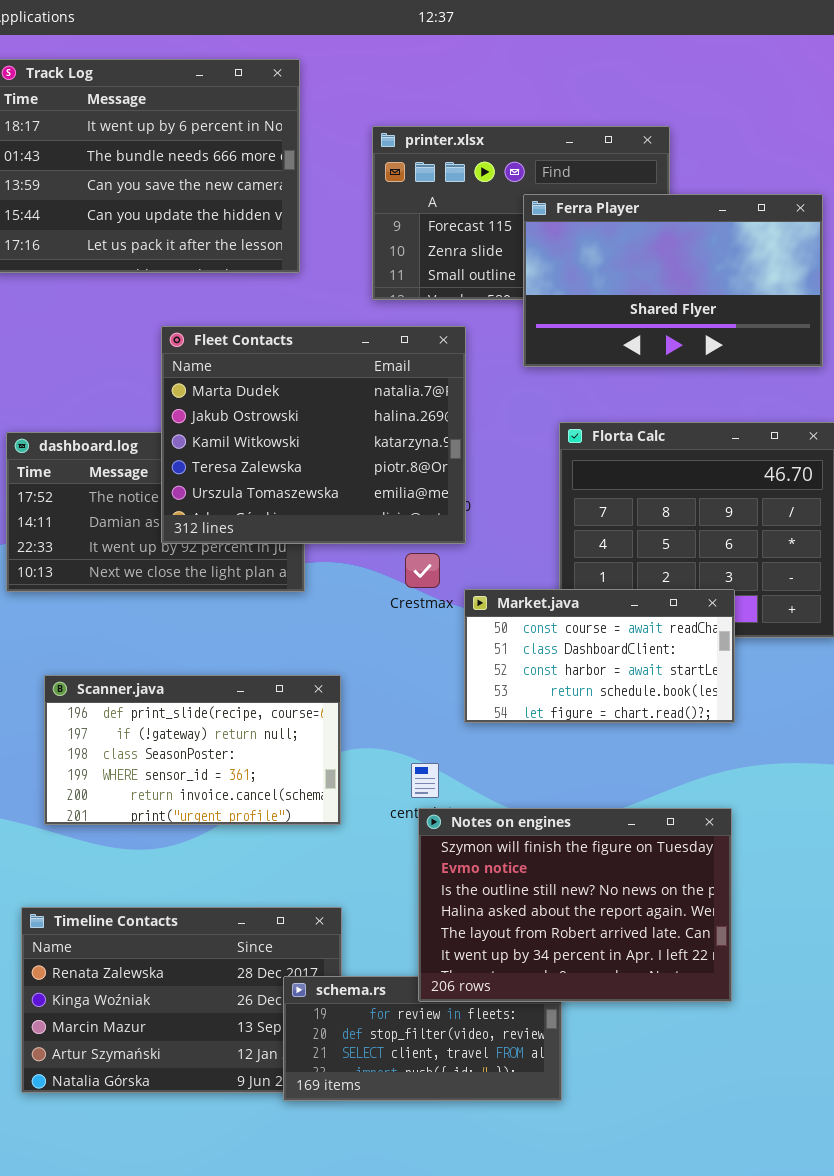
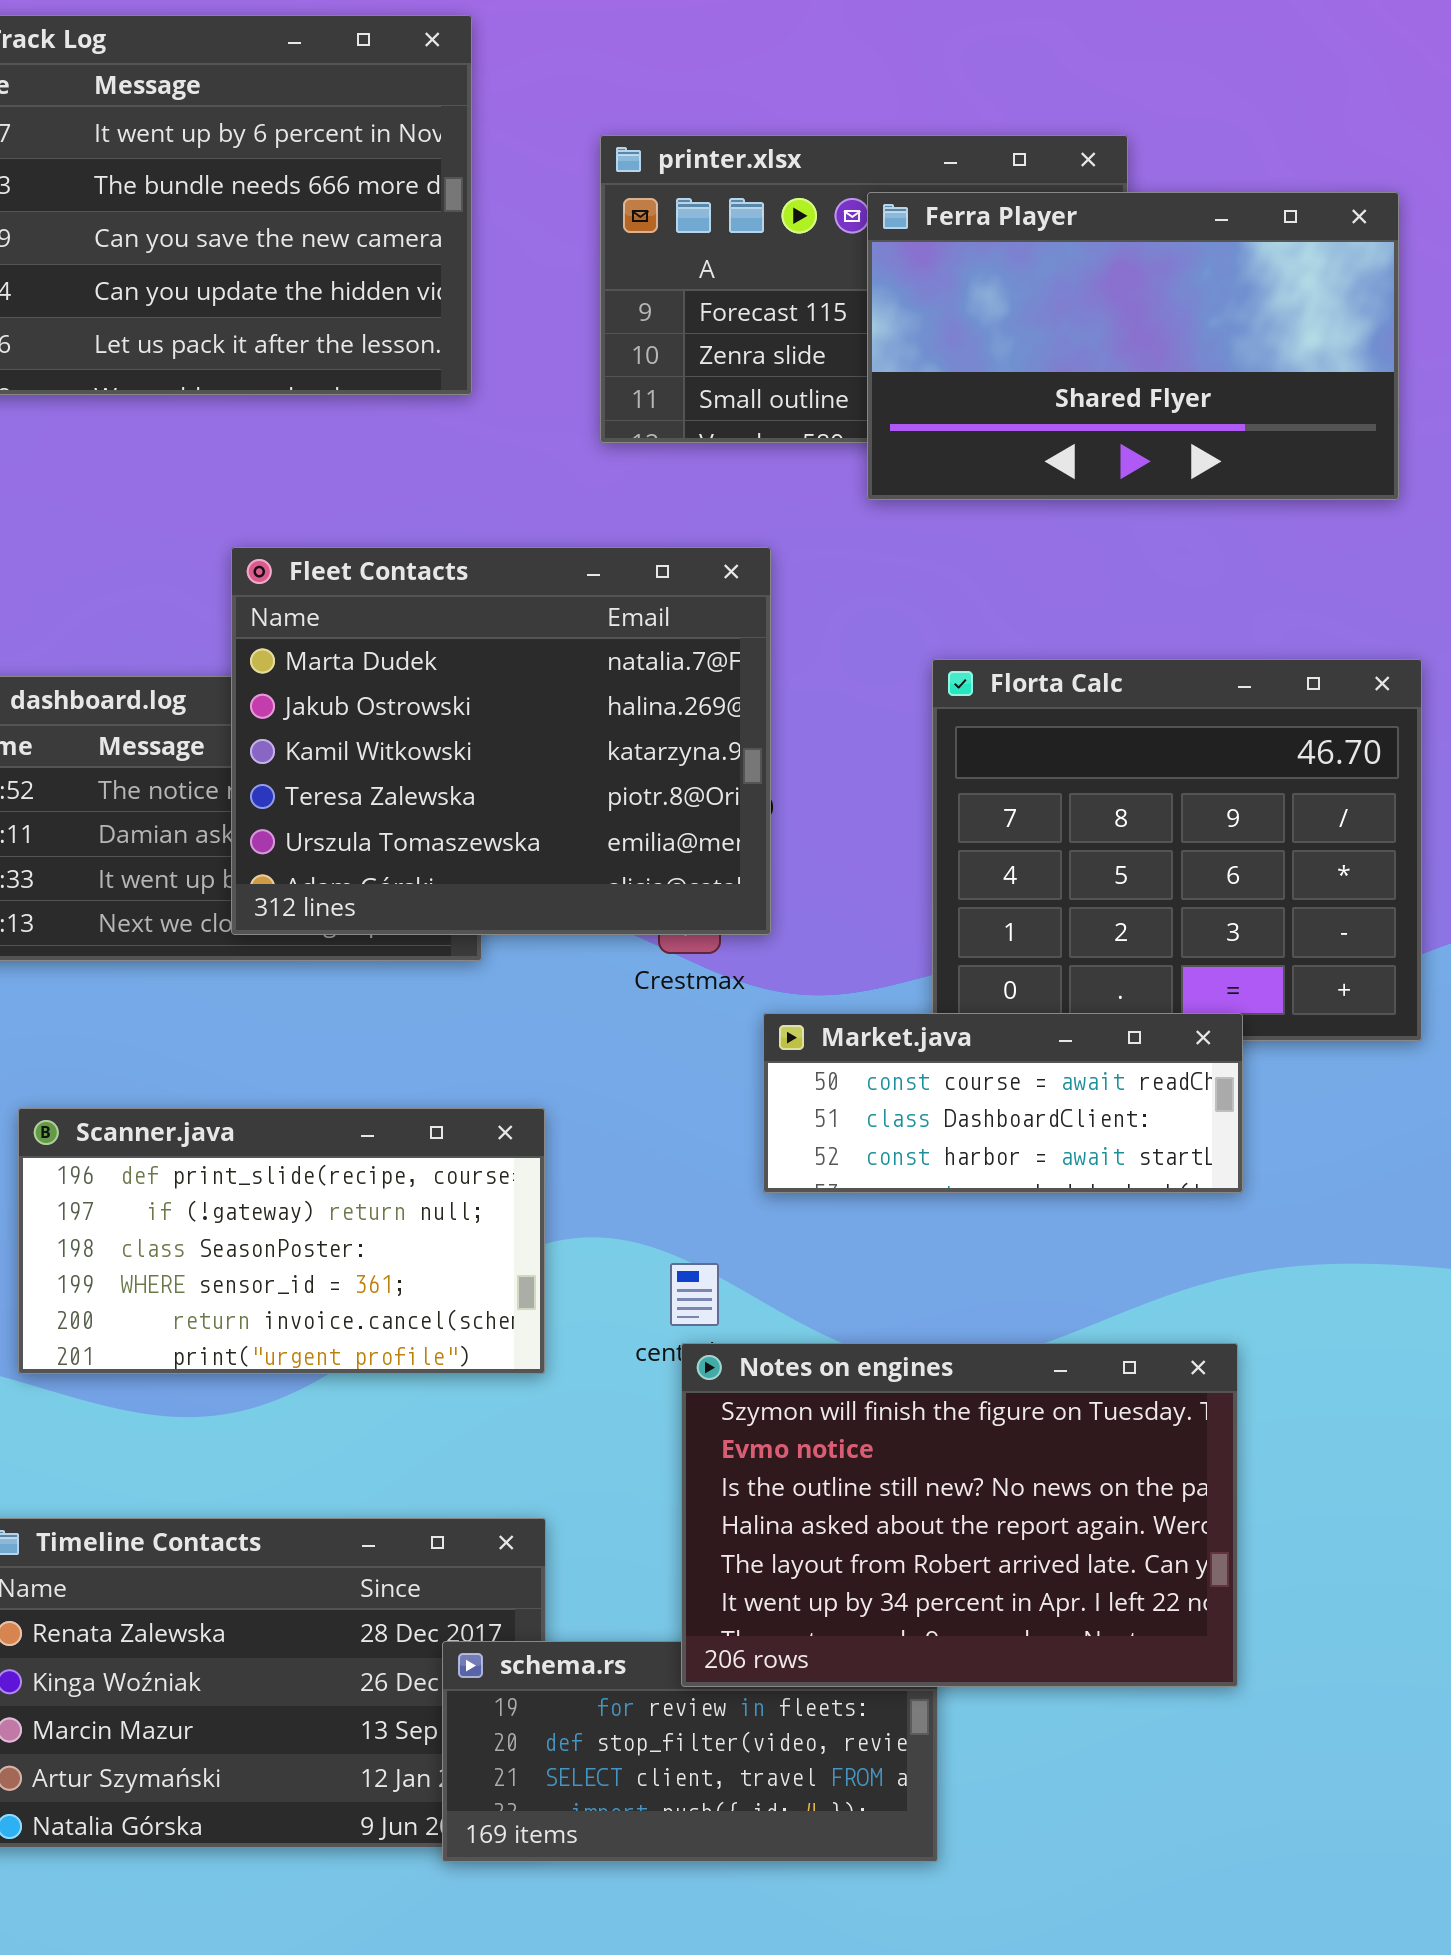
Ferra Player: [523,194,823,367] -> [867,192,1399,500], moved
Fleet Contacts: [161,326,466,544] -> [231,547,771,935], moved
Market.java: [464,589,735,723] -> [763,1013,1243,1193], resized

